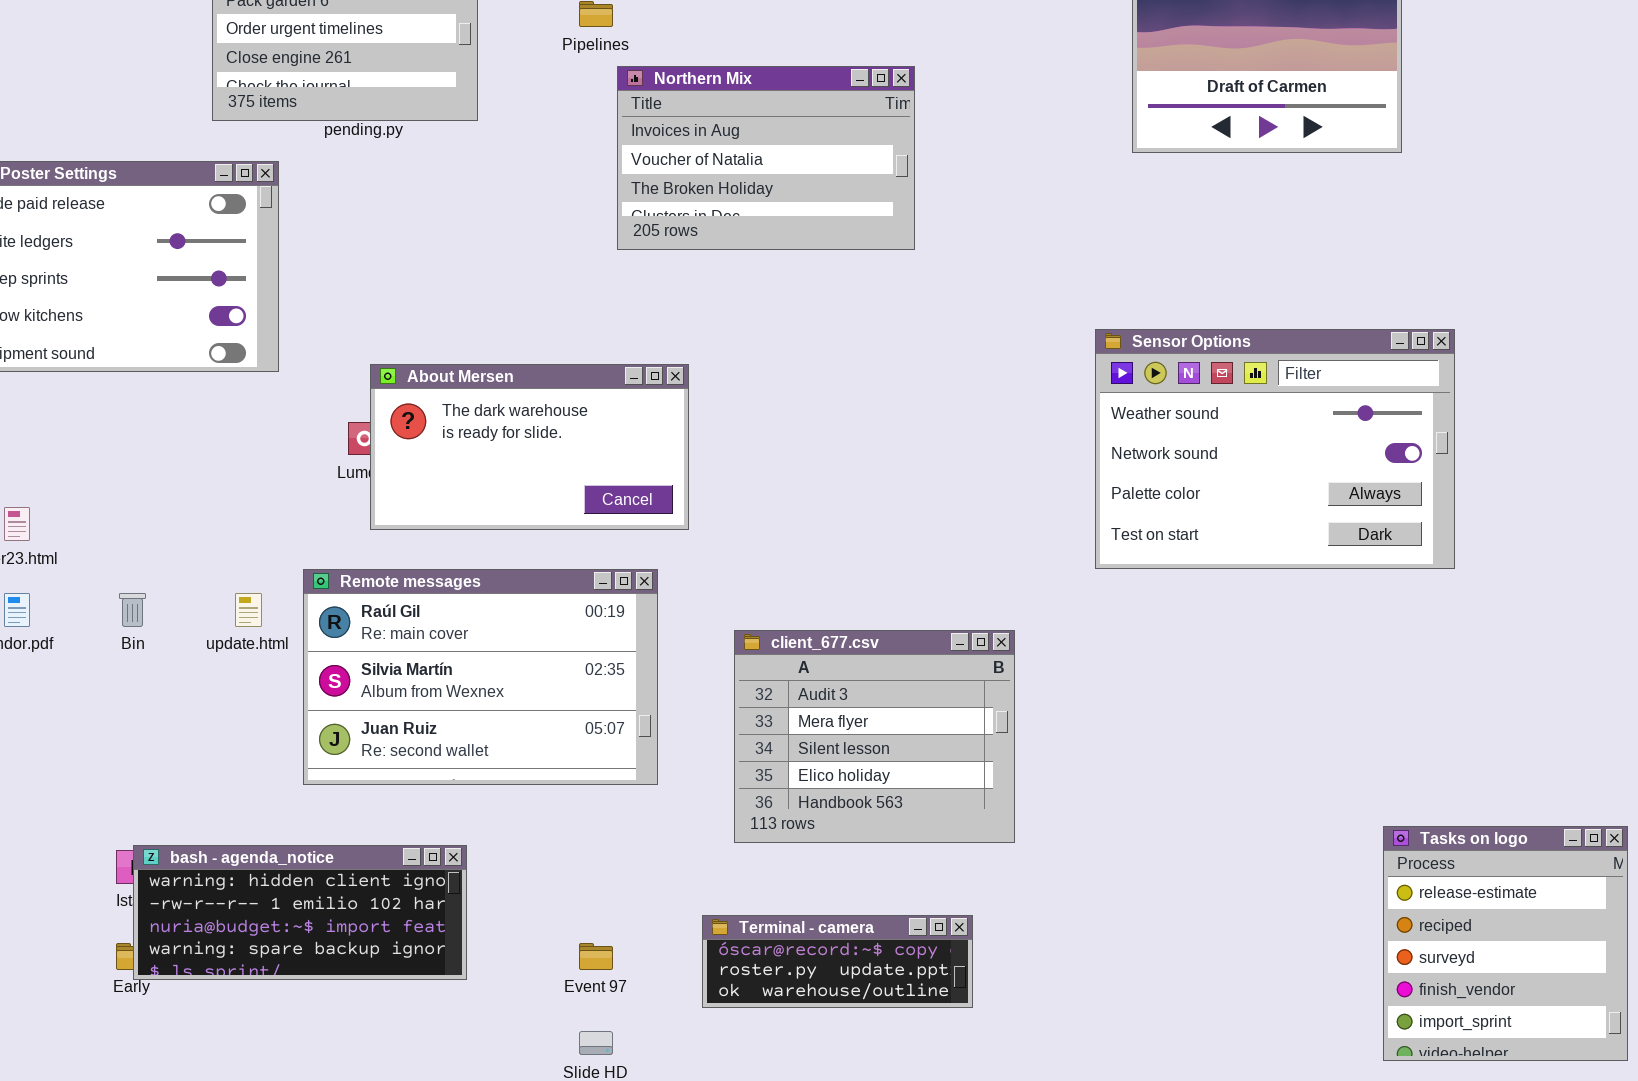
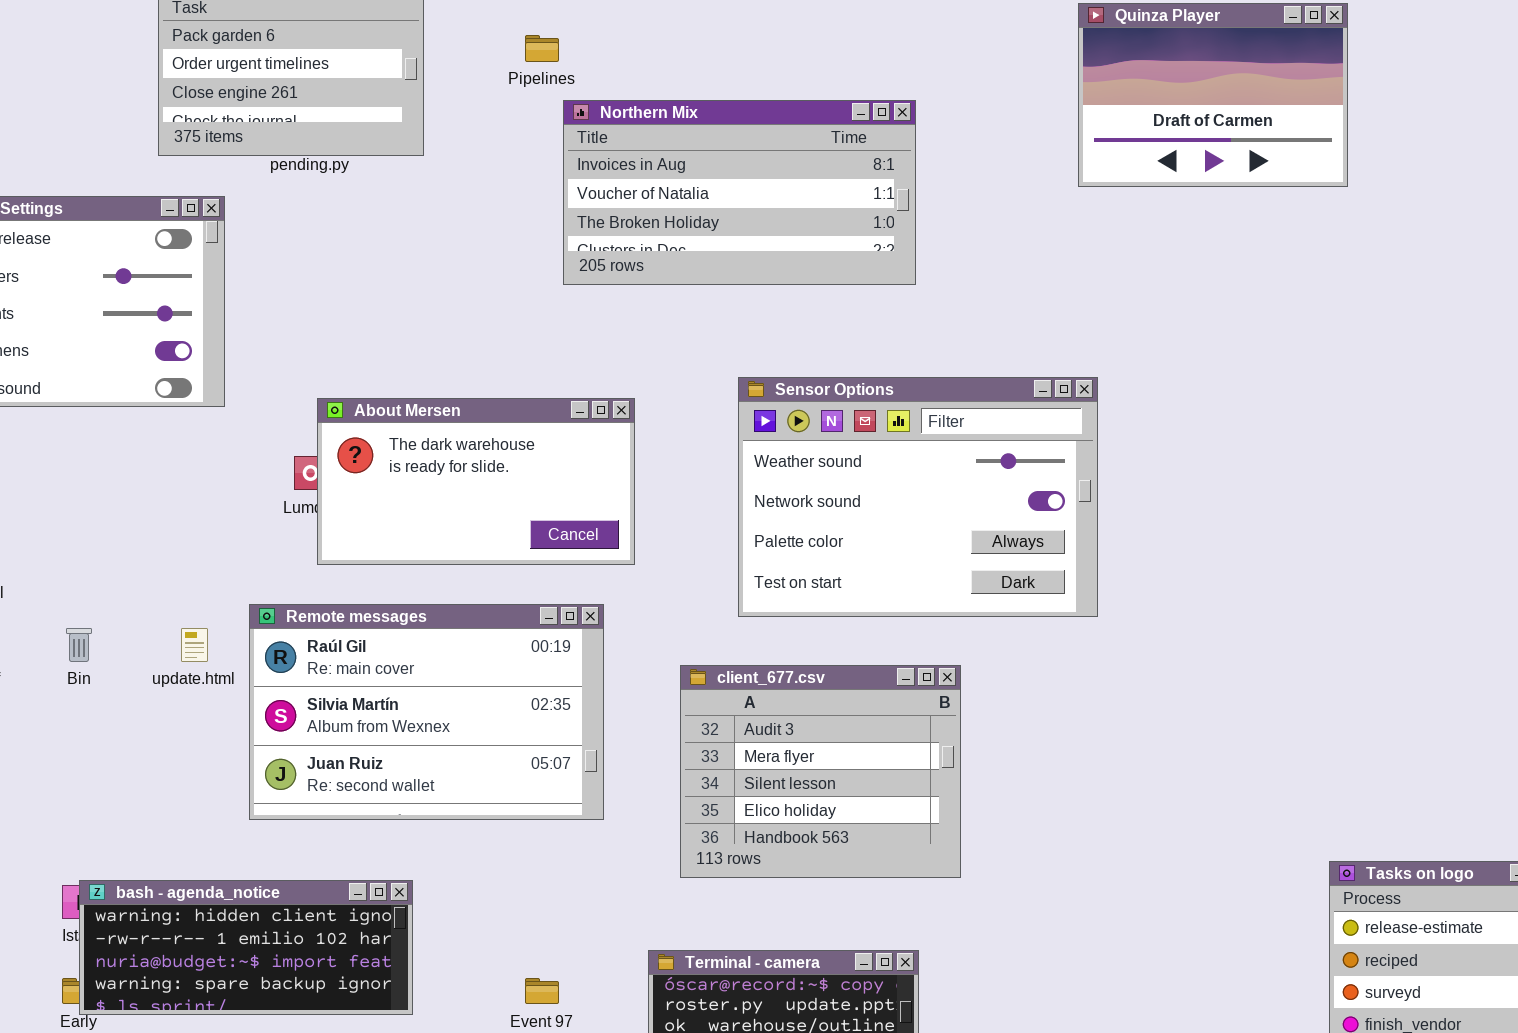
Northern Mix: [617,66,915,250] -> [563,100,916,285], resized
Sensor Options: [1095,329,1455,569] -> [738,377,1098,617], moved

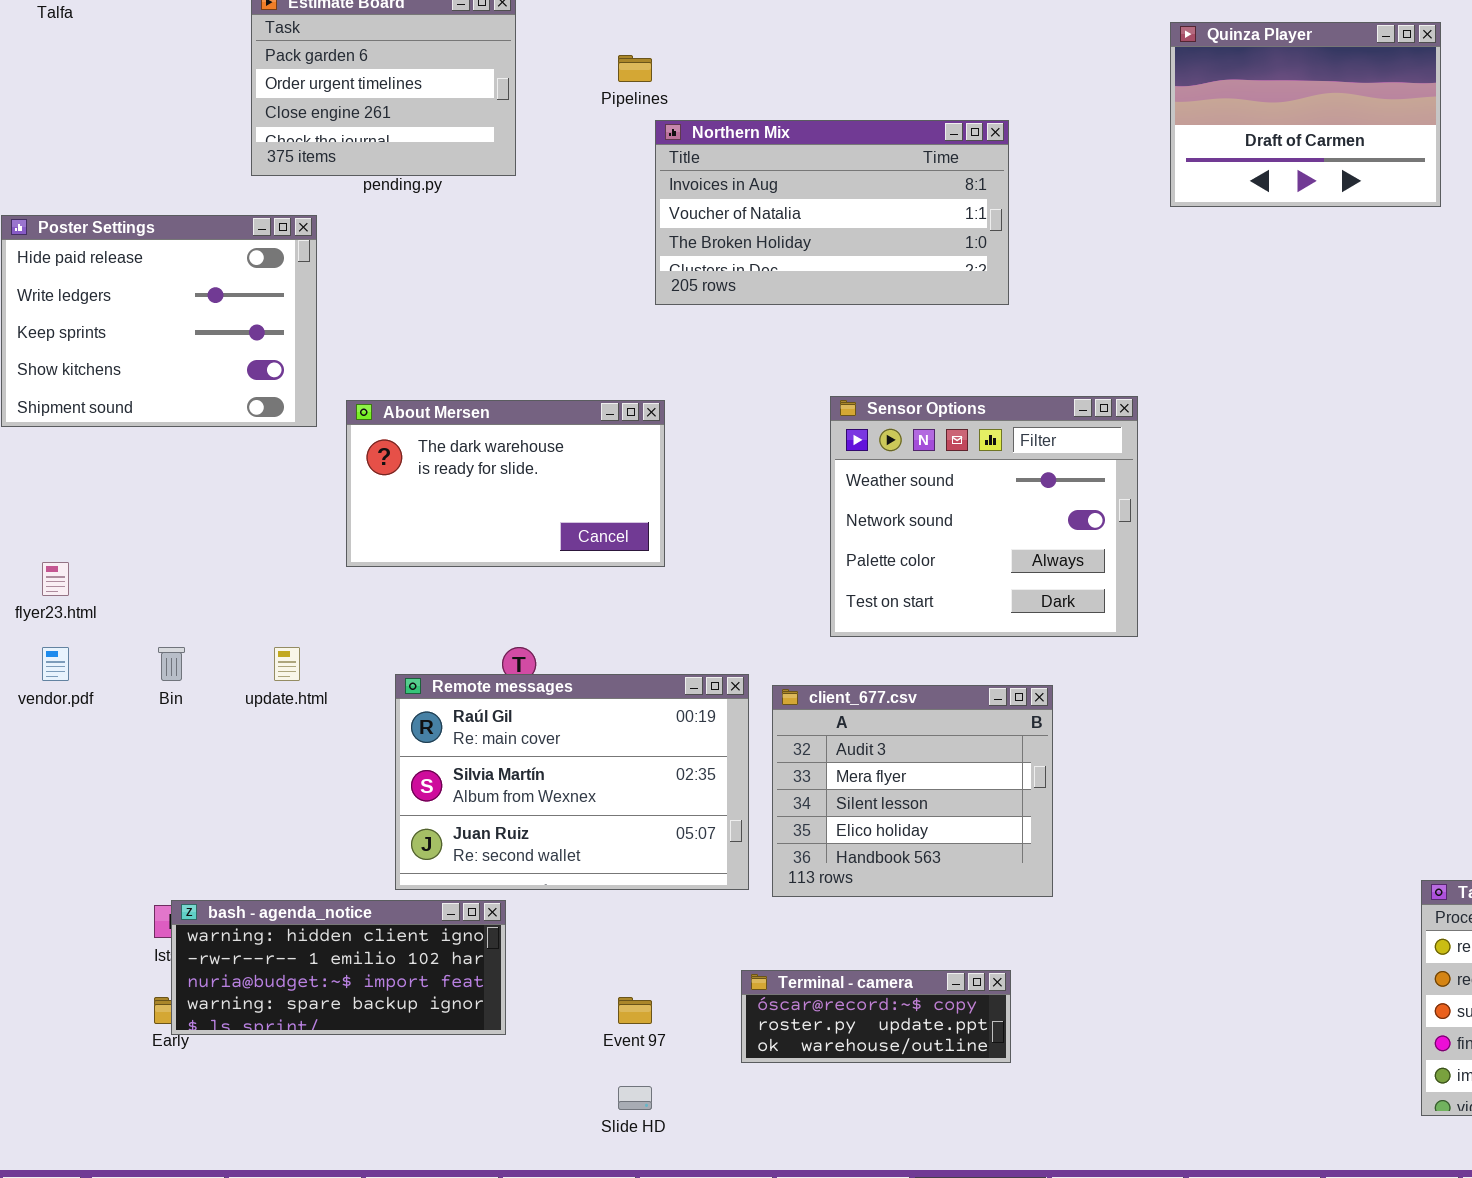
Sensor Options: [738,377,1098,617] -> [830,396,1138,637], resized
About Mersen: [317,398,635,565] -> [346,400,665,567], moved
Remote messages: [249,604,604,820] -> [395,674,749,890], moved

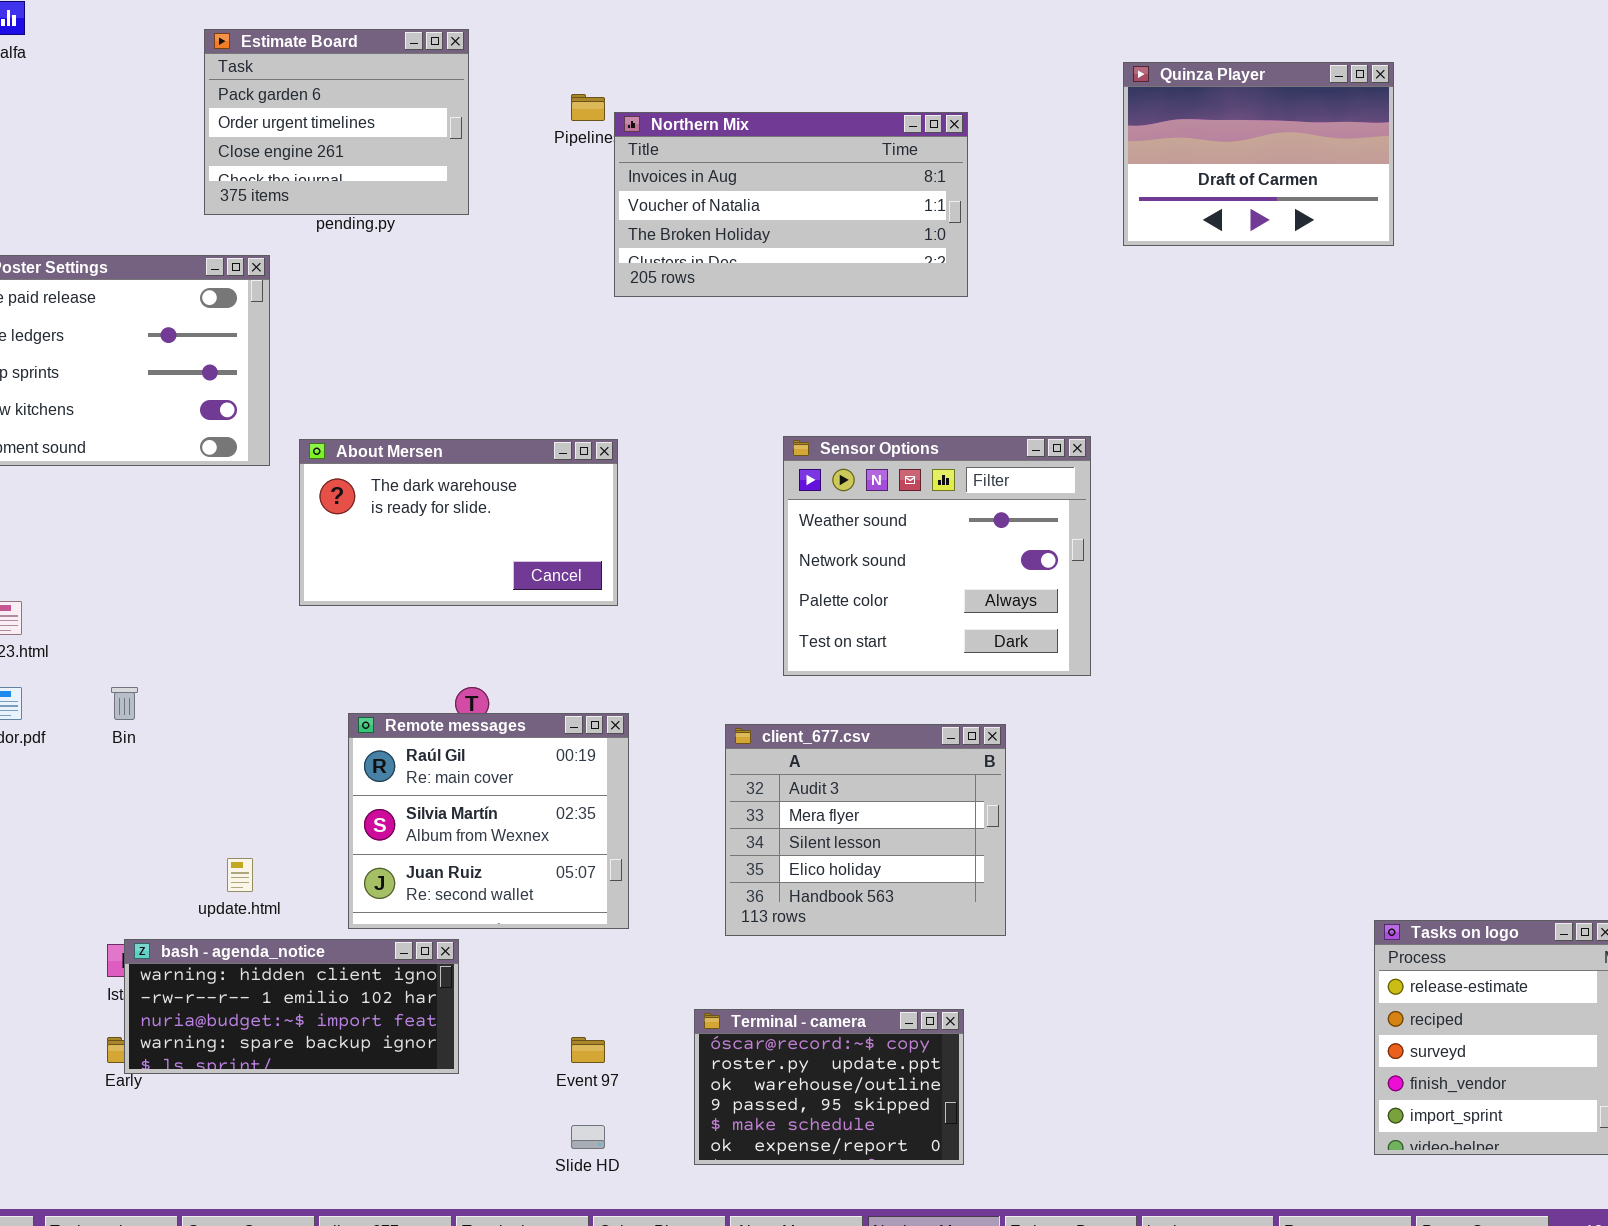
Northern Mix: [655,120,1009,305] -> [614,112,968,297], moved
update.html: [274,647,300,681] -> [227,858,253,892], moved
Remote messages: [395,674,749,890] -> [348,713,629,929], resized
Terminal - camera: [741,970,1011,1063] -> [694,1009,964,1165], resized

